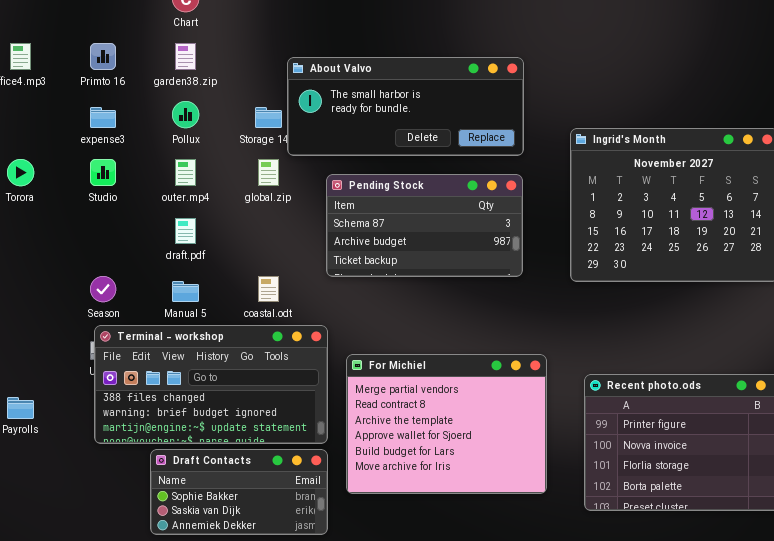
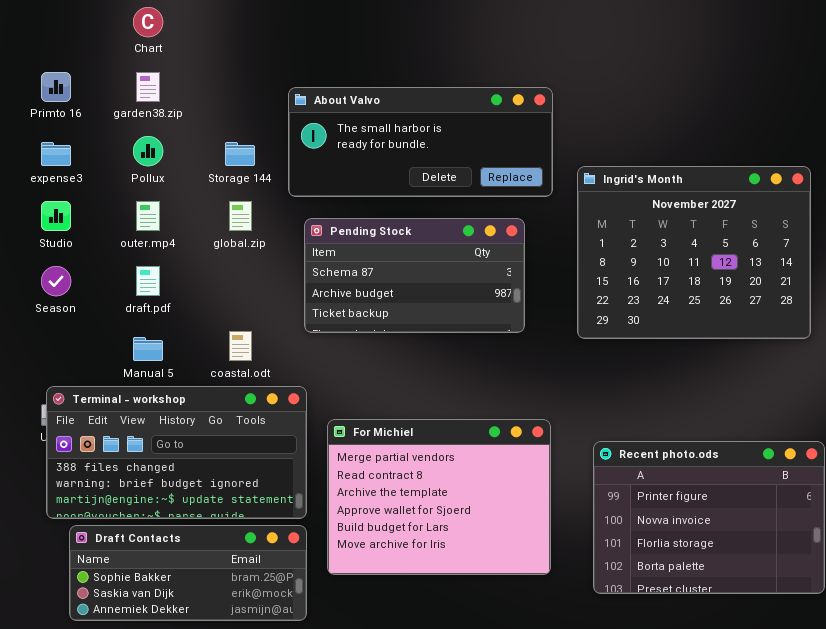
About Valvo: [287,57,524,156] -> [288,87,553,197], moved
Season: [90,276,116,302] -> [41,266,71,296], moved
Draft Contacts: [150,449,328,535] -> [69,525,307,621], resized

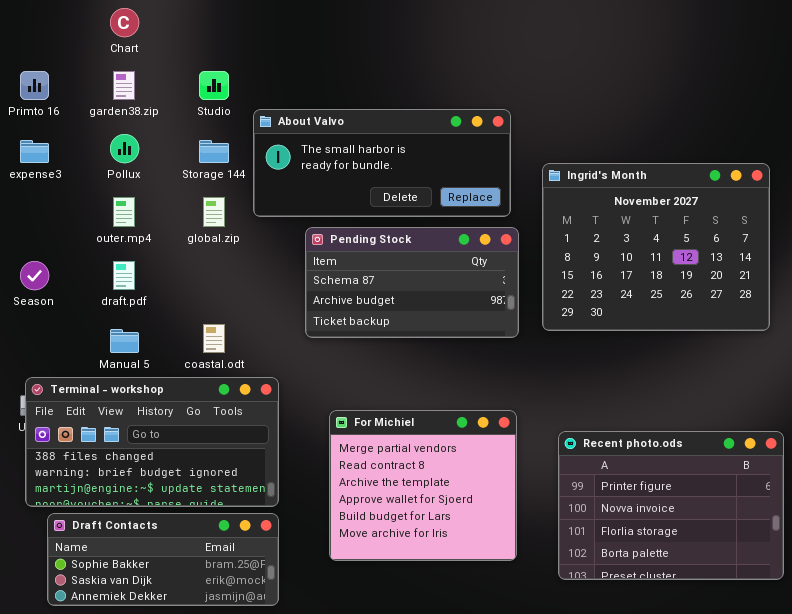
About Valvo: [288,87,553,197] -> [253,109,511,217], moved
Studio: [41,201,71,231] -> [199,71,229,100], moved
Pending Stock: [304,218,525,333] -> [305,227,519,338], moved
For Michiel: [327,419,551,575] -> [329,410,517,561], resized

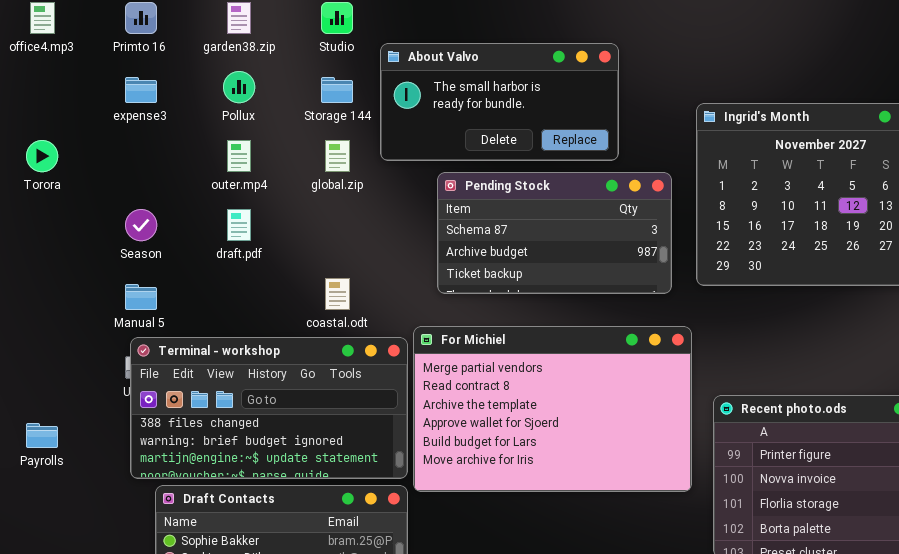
About Valvo: [253,109,511,217] -> [380,43,619,161], resized
Manual 5: [110,329,139,353] -> [125,284,157,310], moved
For Michiel: [329,410,517,561] -> [413,326,692,492], moved, resized

